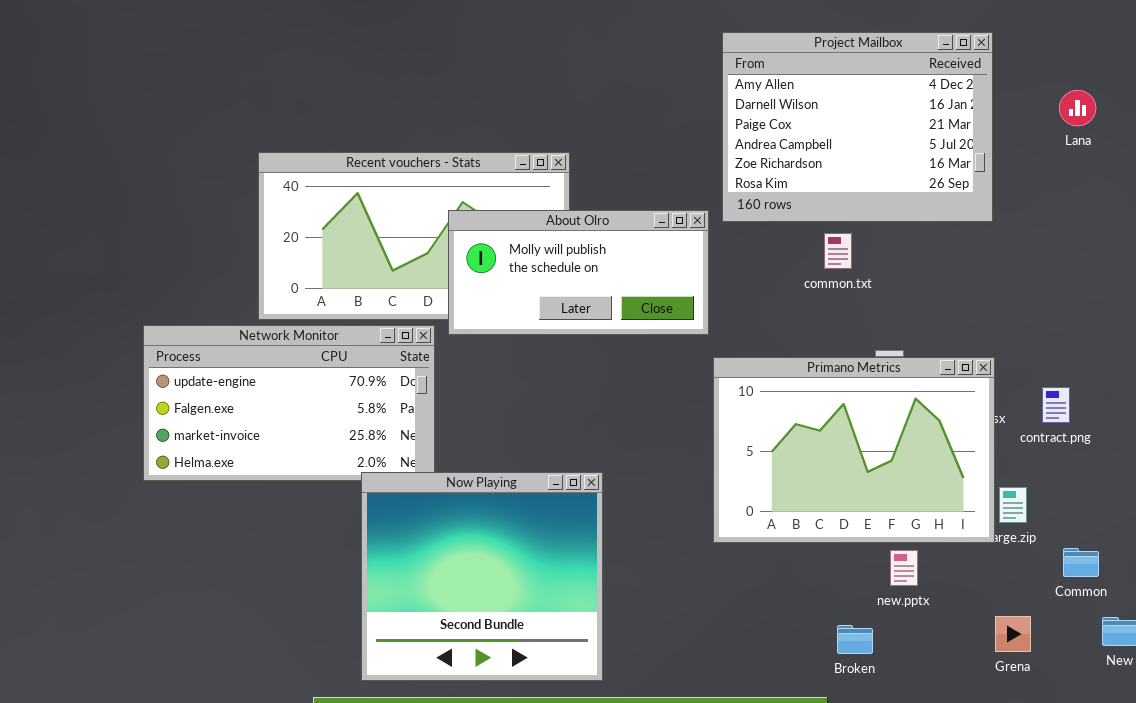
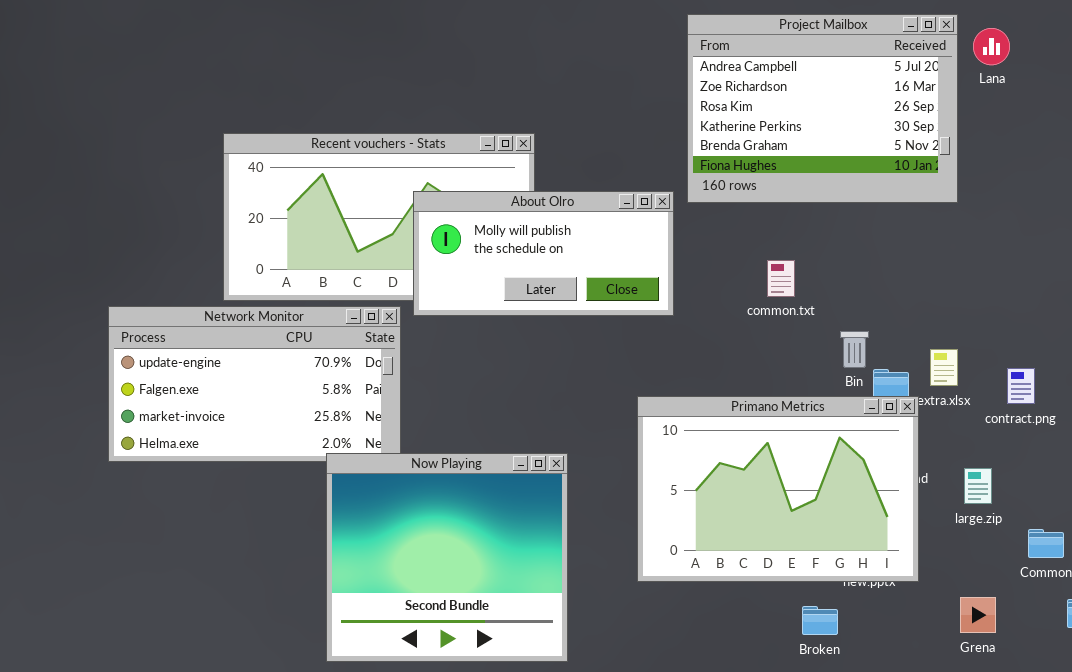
Project Mailbox: [722,32,993,222] -> [687,14,958,203], scrolled down 3 rows
Lana: [1059,90,1096,126] -> [973,28,1010,65], moved
common.txt: [824,233,852,269] -> [767,260,795,297], moved
Primano Metrics: [713,357,995,543] -> [637,396,919,582], moved

